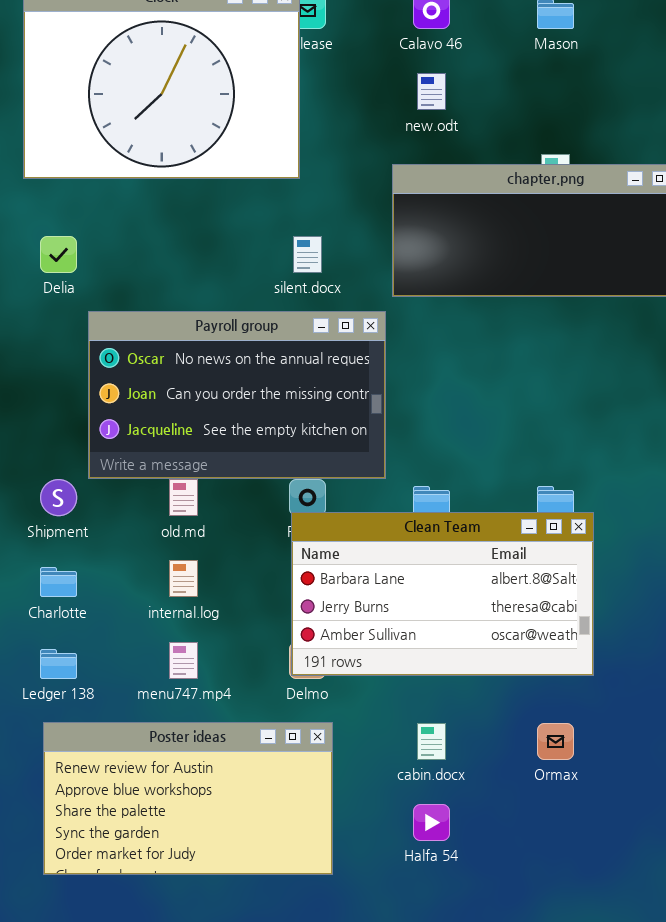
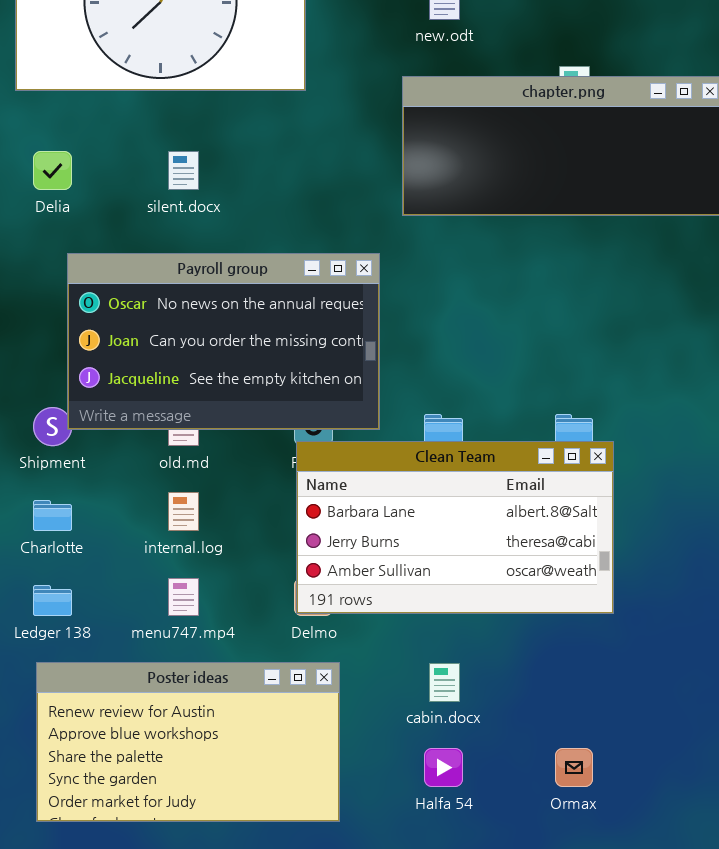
silent.docx: [293,236,322,273] -> [168,151,199,190], moved
Payroll group: [88,311,386,479] -> [67,253,380,430], moved
Ormax: [537,723,574,760] -> [555,748,593,787], moved

